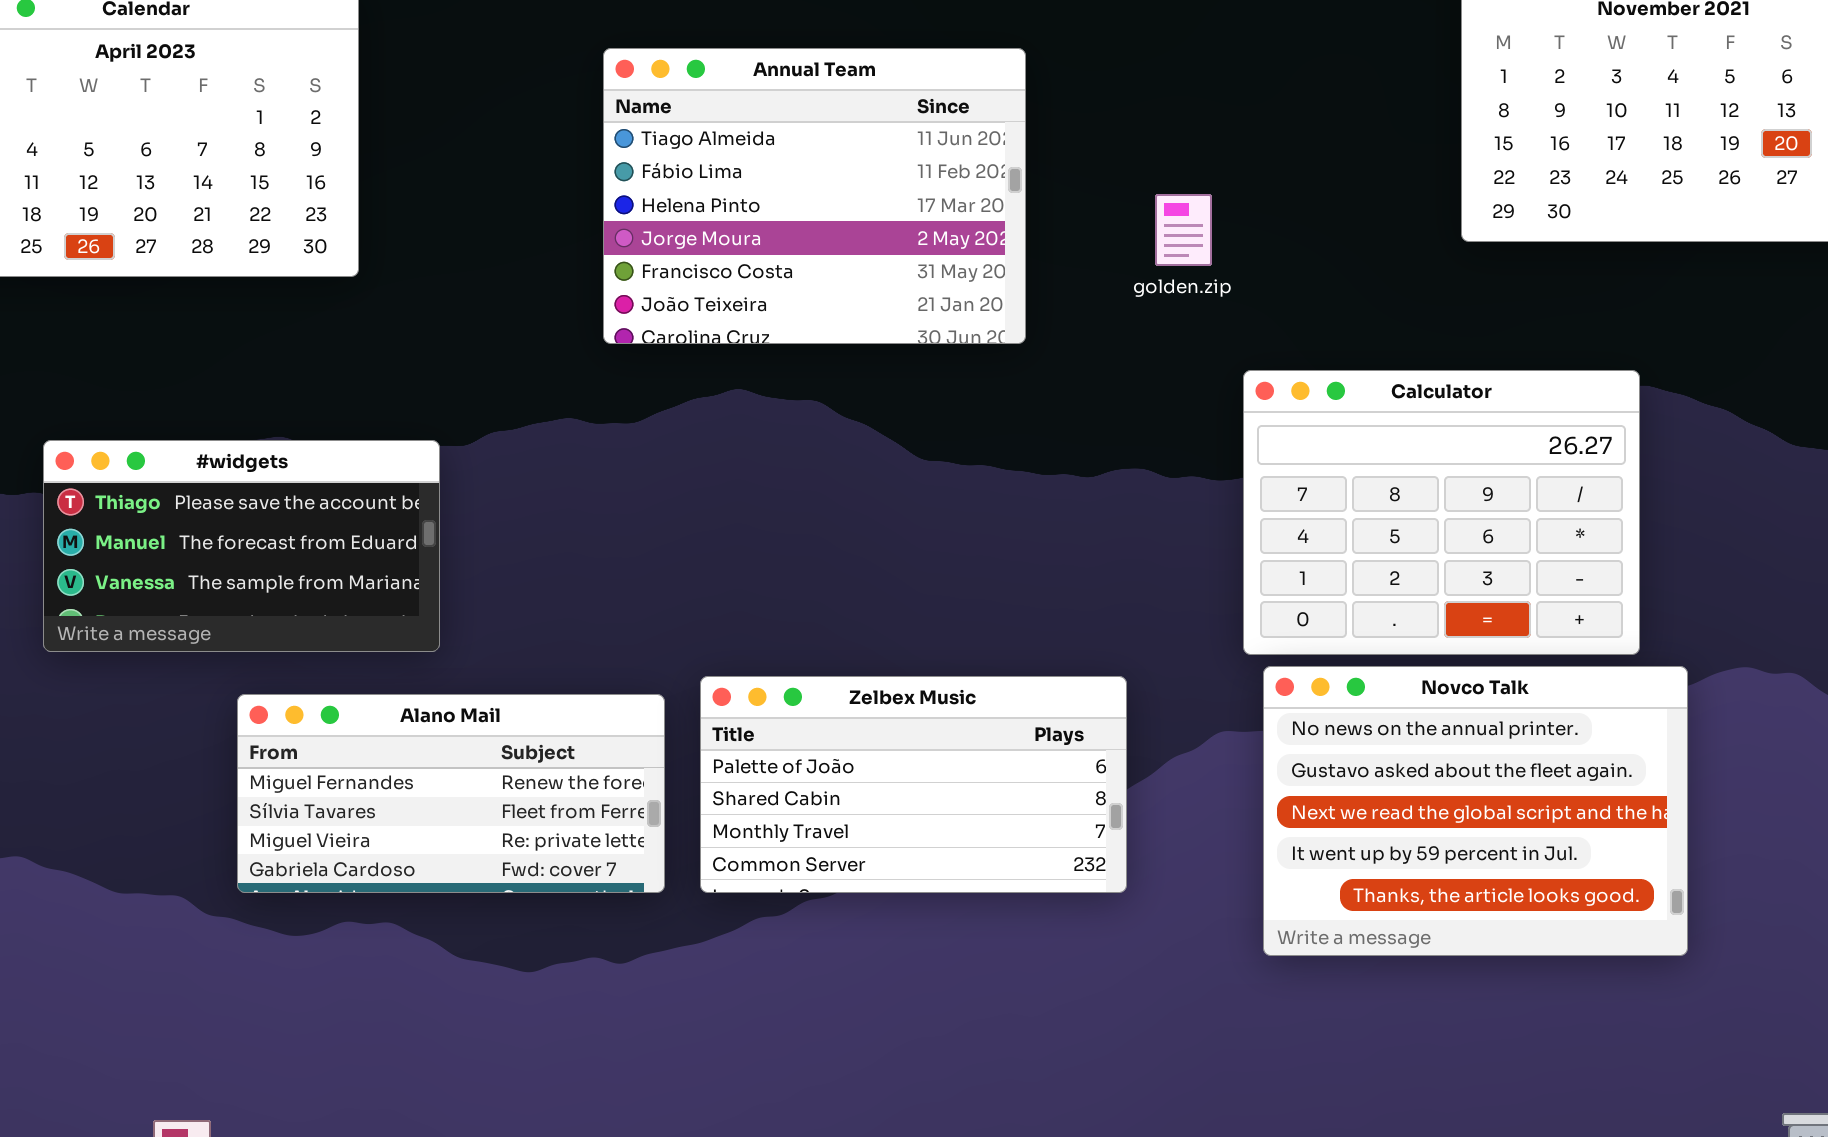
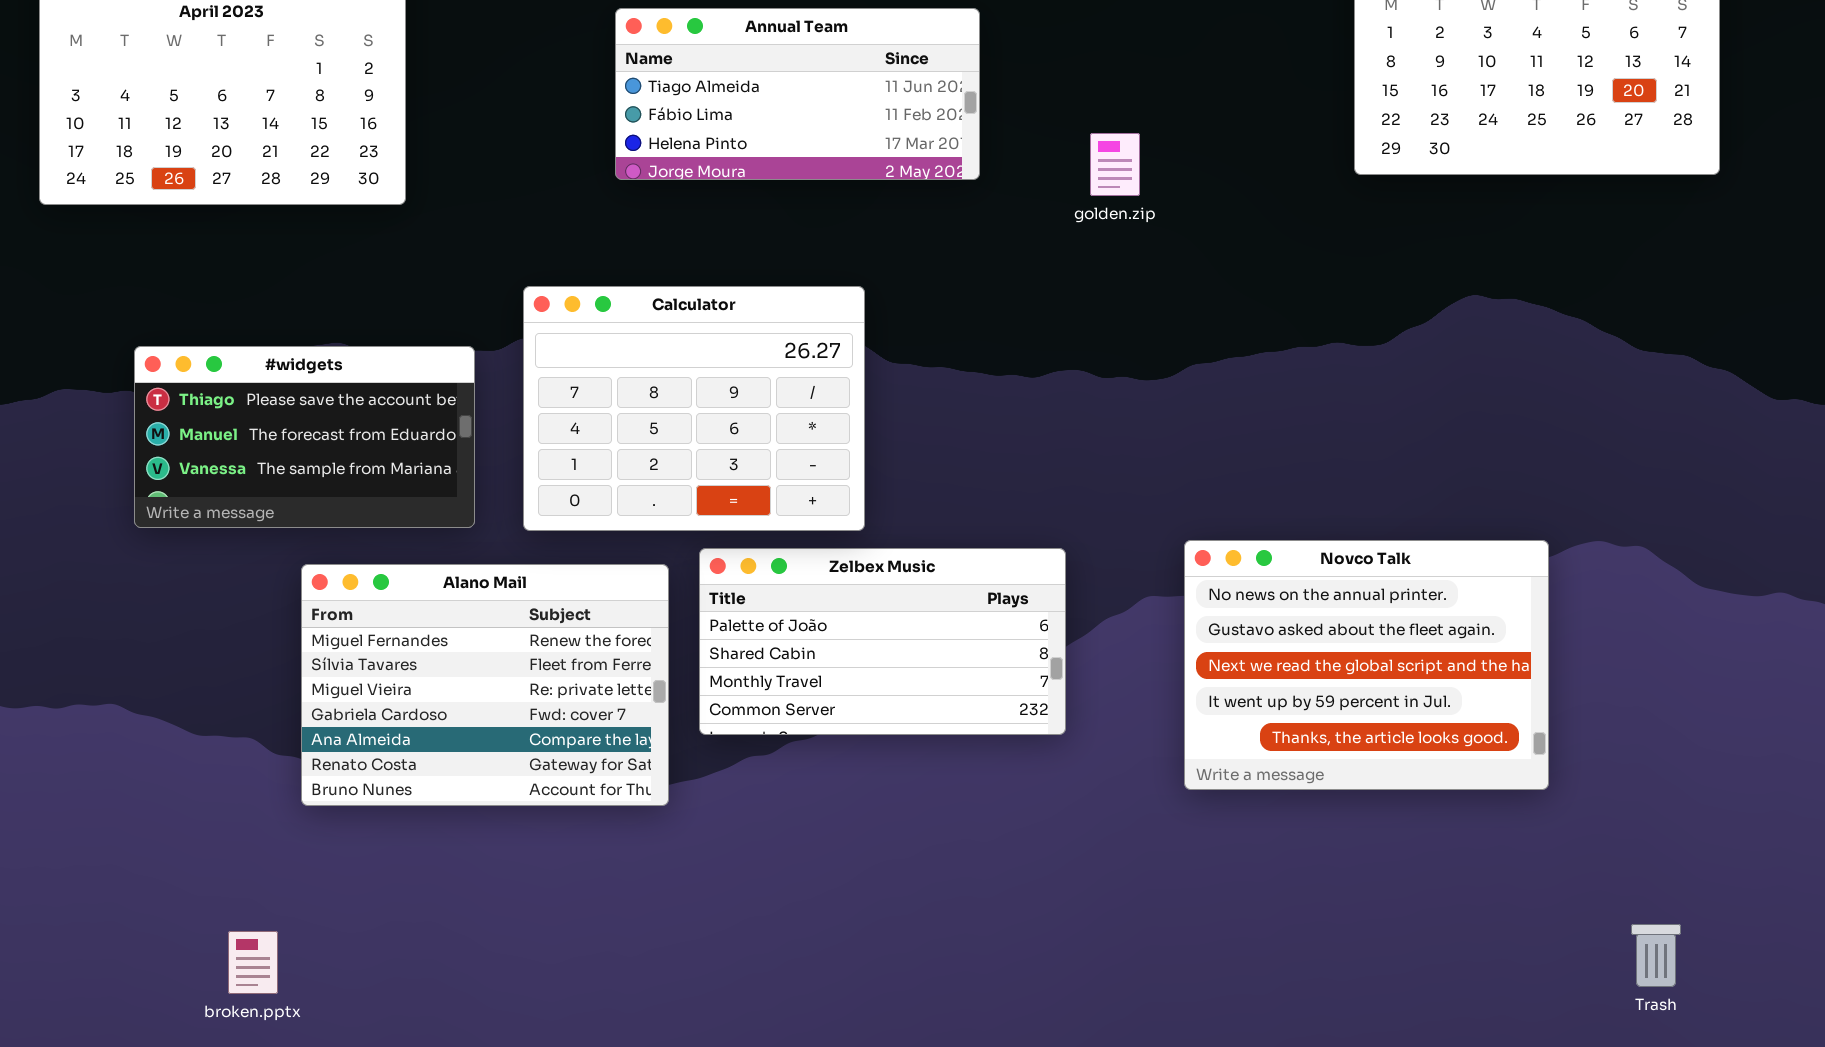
Annual Team: [603,48,1026,344] -> [615,8,980,180], resized
Calculator: [1243,370,1640,655] -> [523,286,865,531], moved
Alano Mail: [237,694,665,893] -> [301,564,669,806], resized

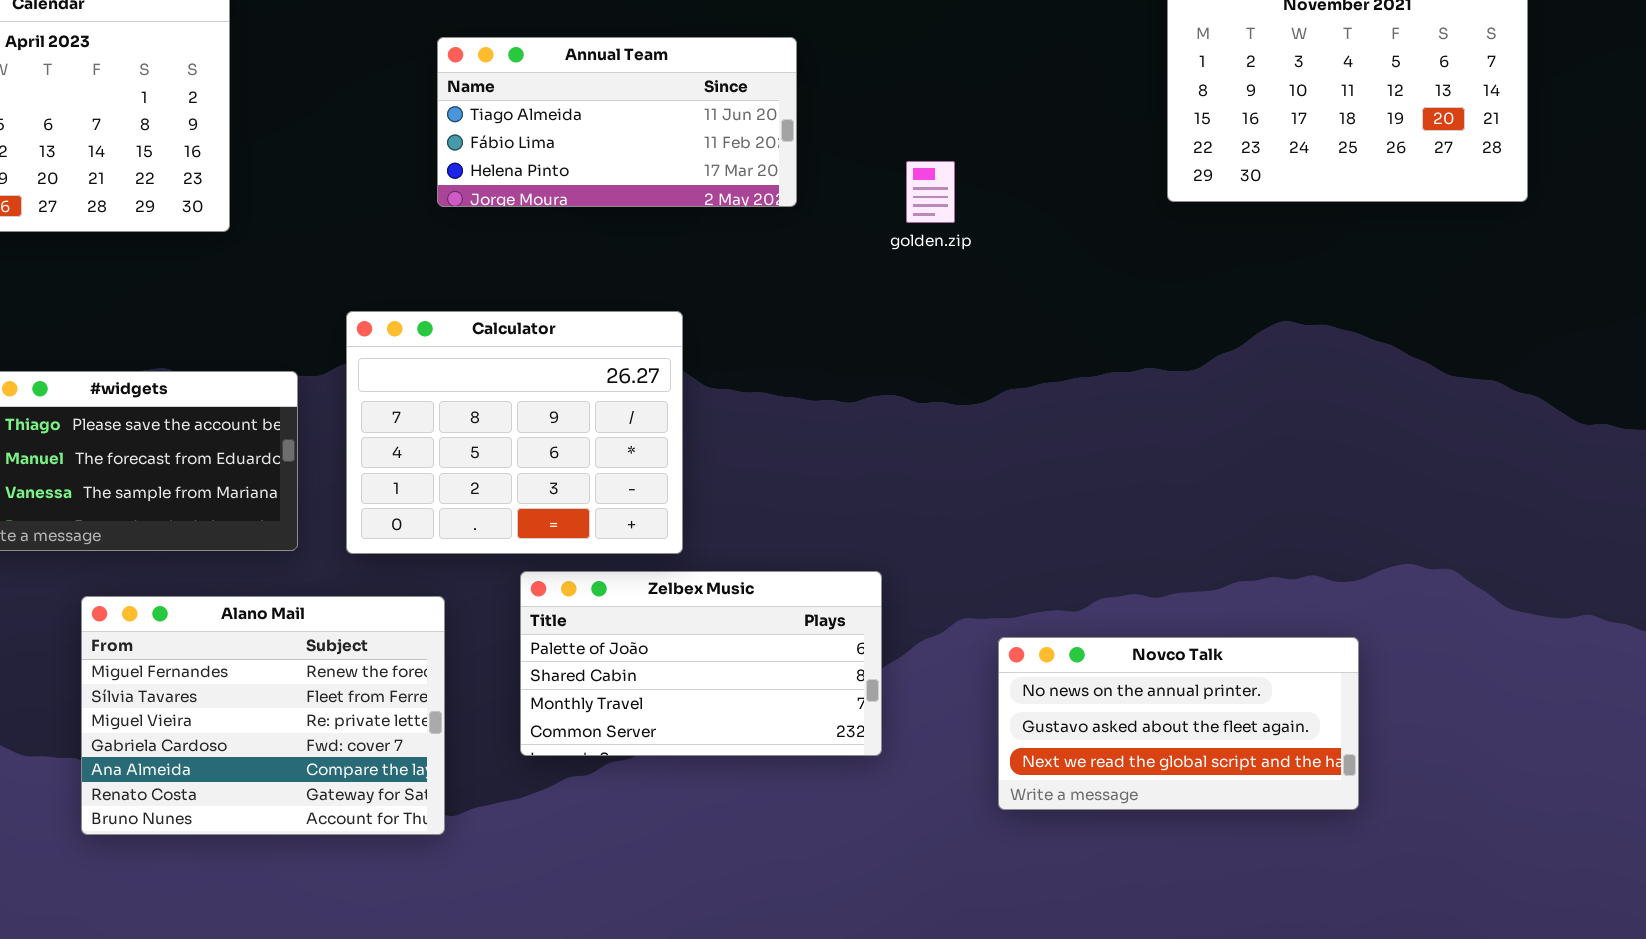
Novco Talk: [1184,540,1549,790] -> [998,637,1359,810], resized
Alano Mail: [301,564,669,806] -> [81,596,445,835], moved

